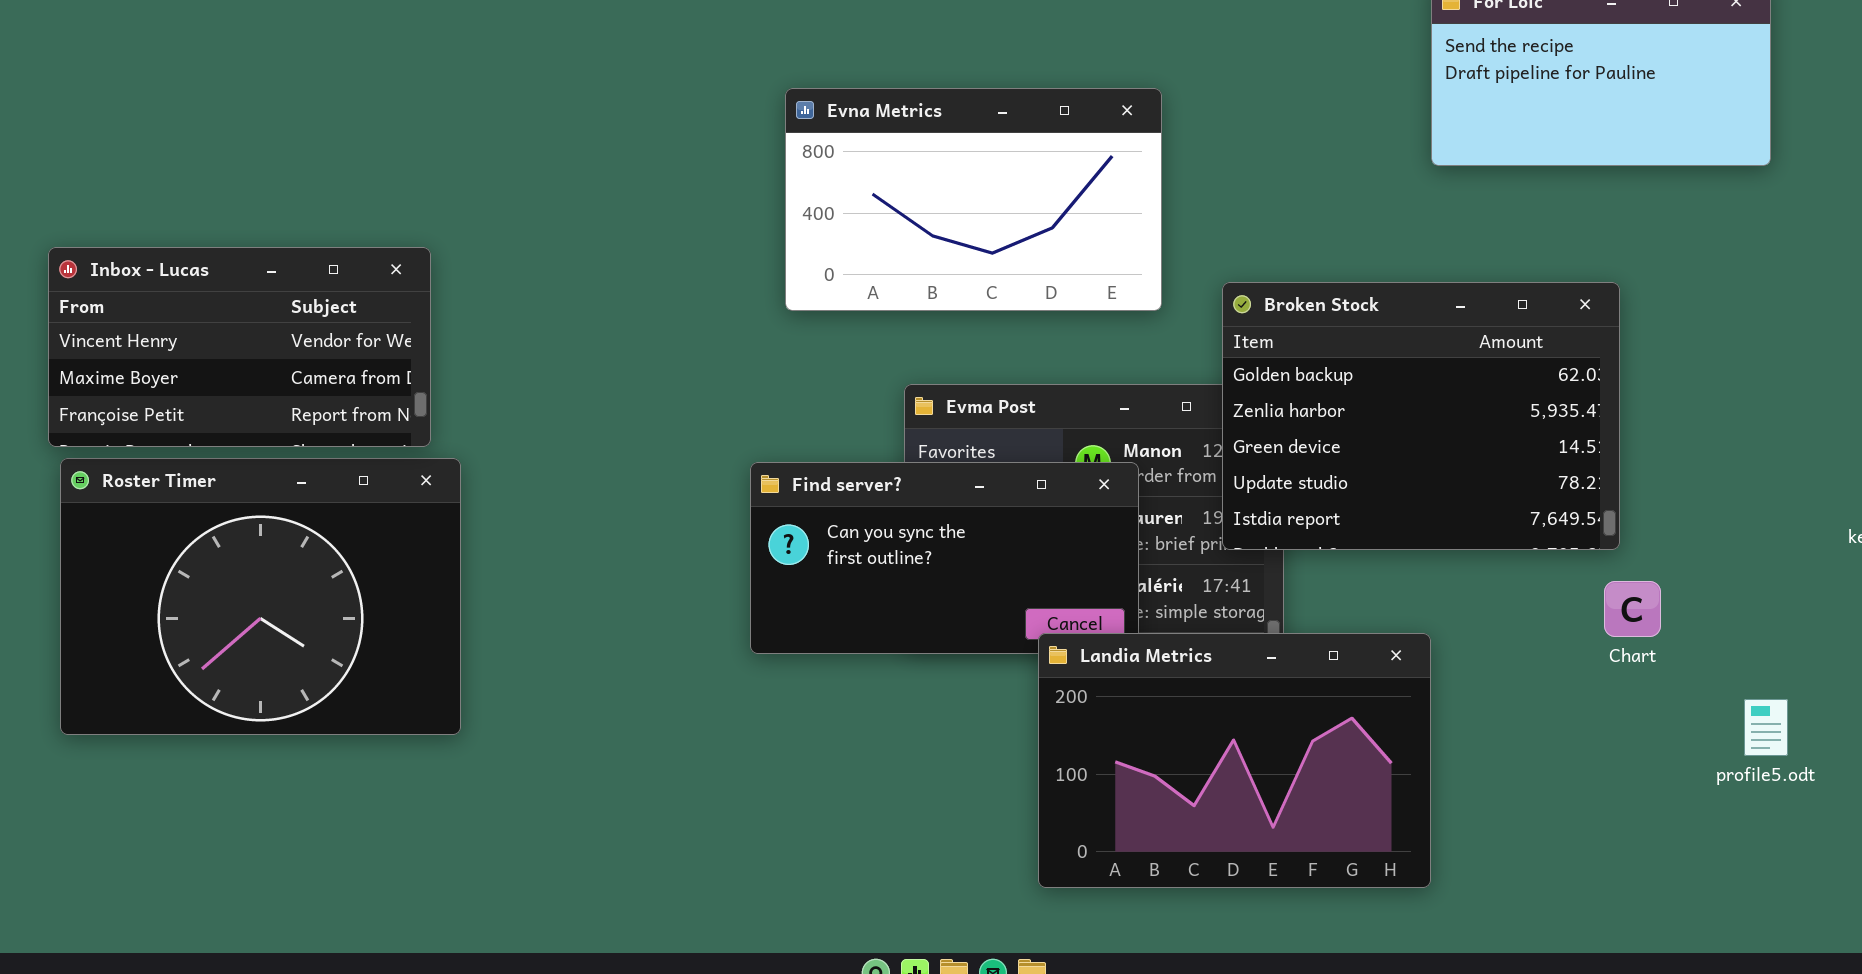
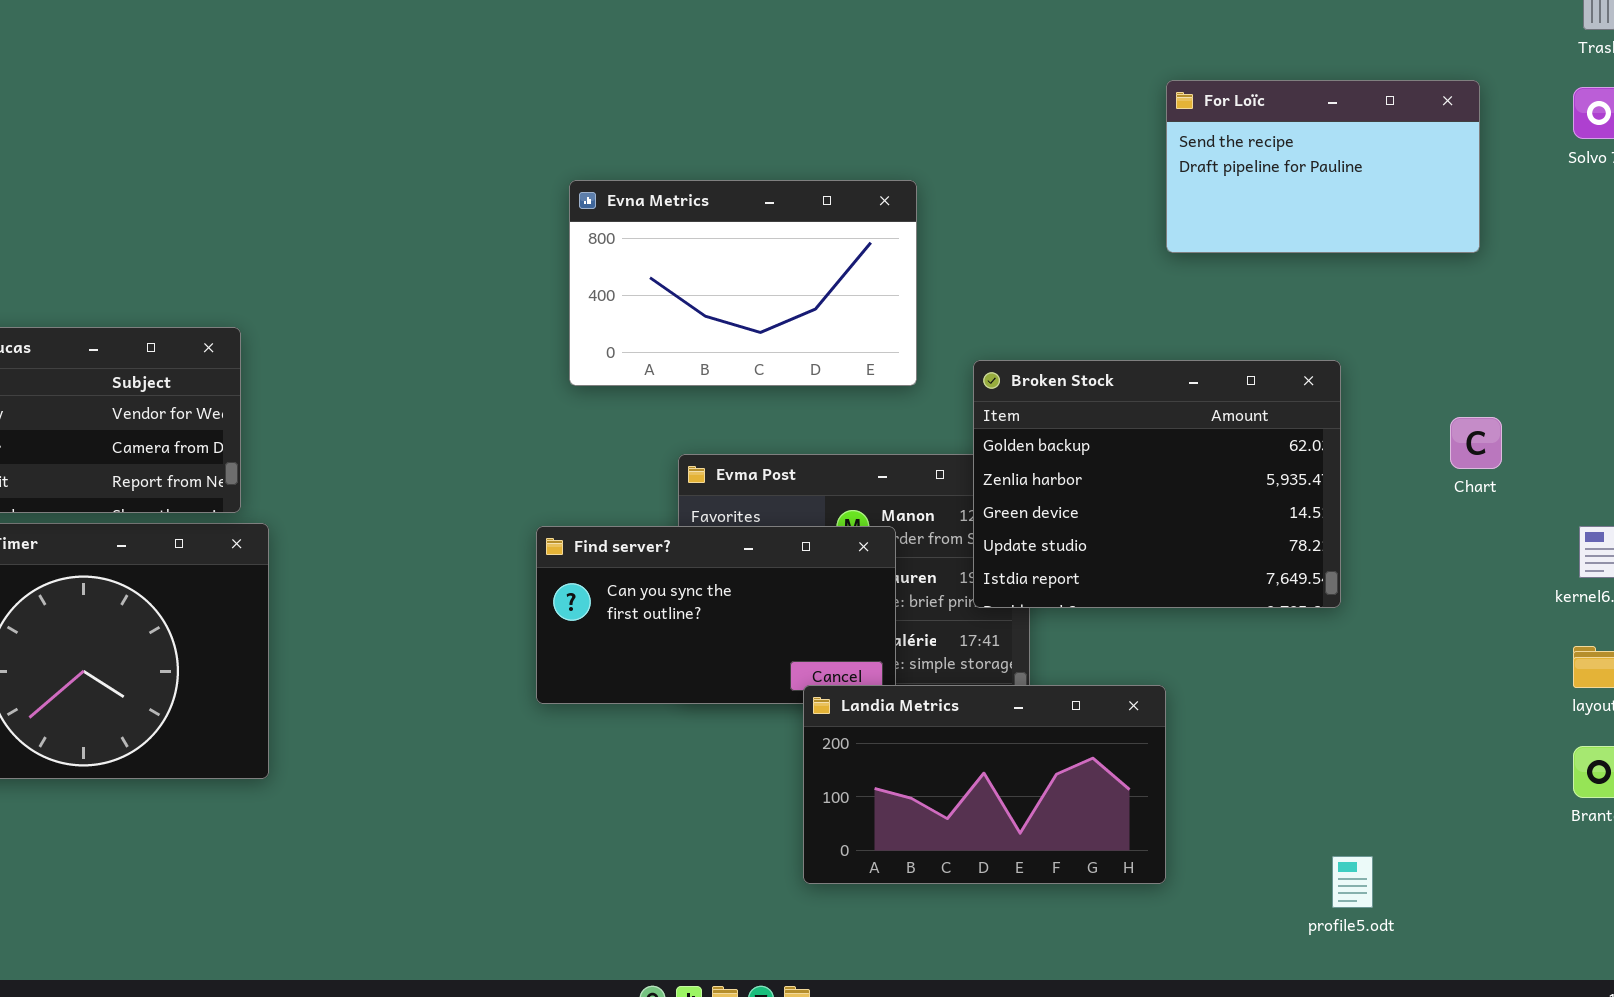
Chart: [1604,581,1661,637] -> [1450,417,1502,469], moved
Landia Metrics: [1038,633,1431,888] -> [803,685,1166,884], resized
profile5.odt: [1744,699,1788,756] -> [1332,856,1373,908], moved

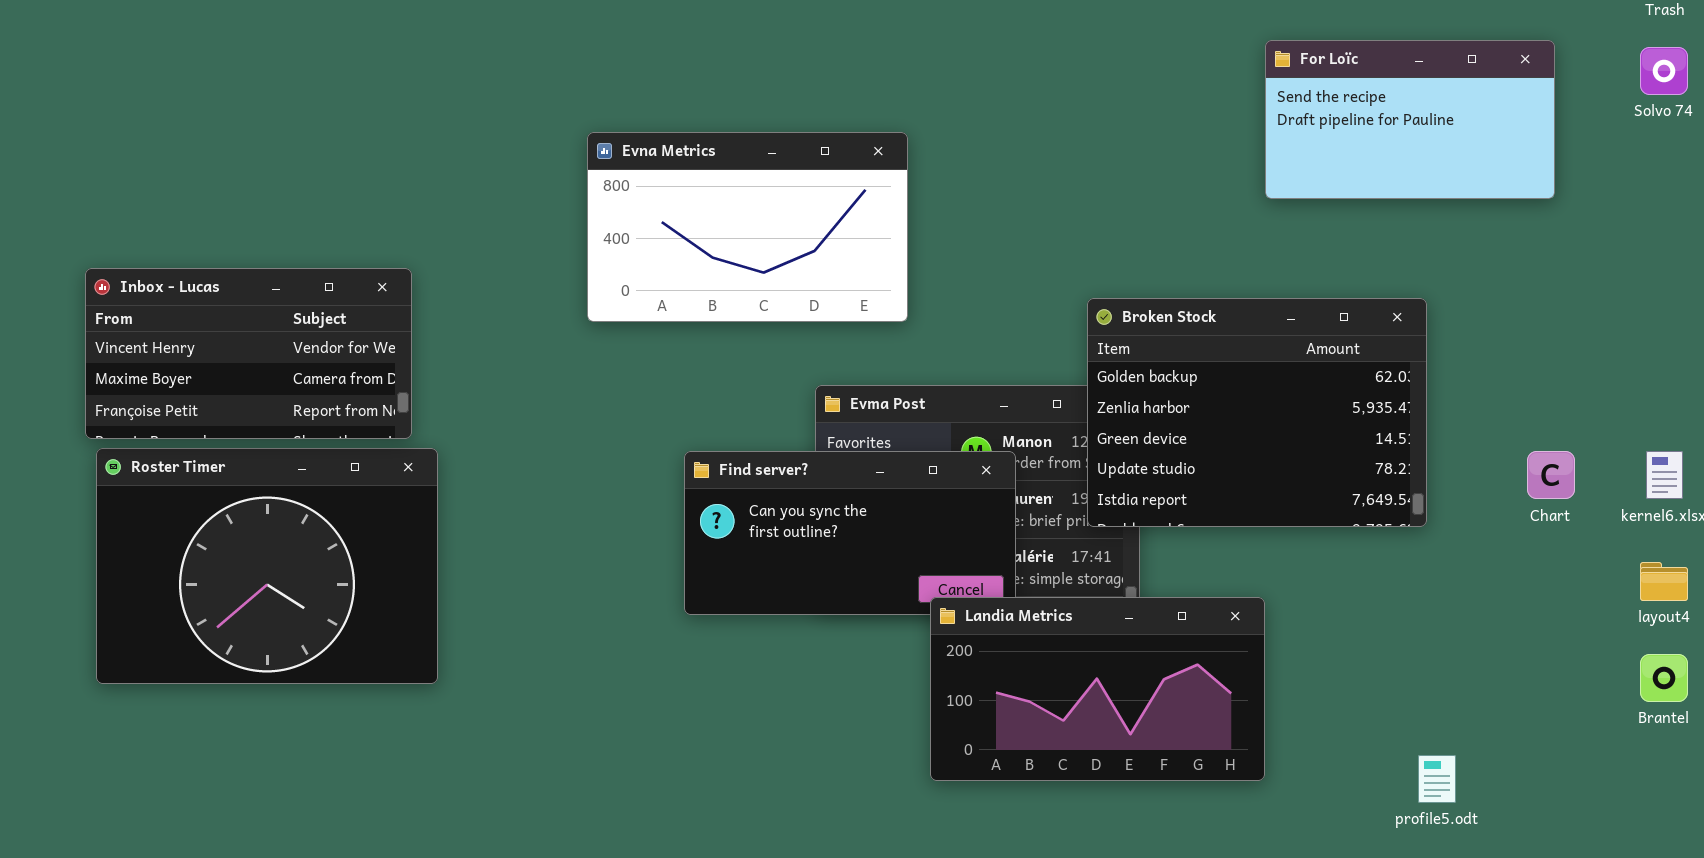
Evna Metrics: [569,180,917,386] -> [587,132,908,322], moved
Chart: [1450,417,1502,469] -> [1527,451,1575,499], moved

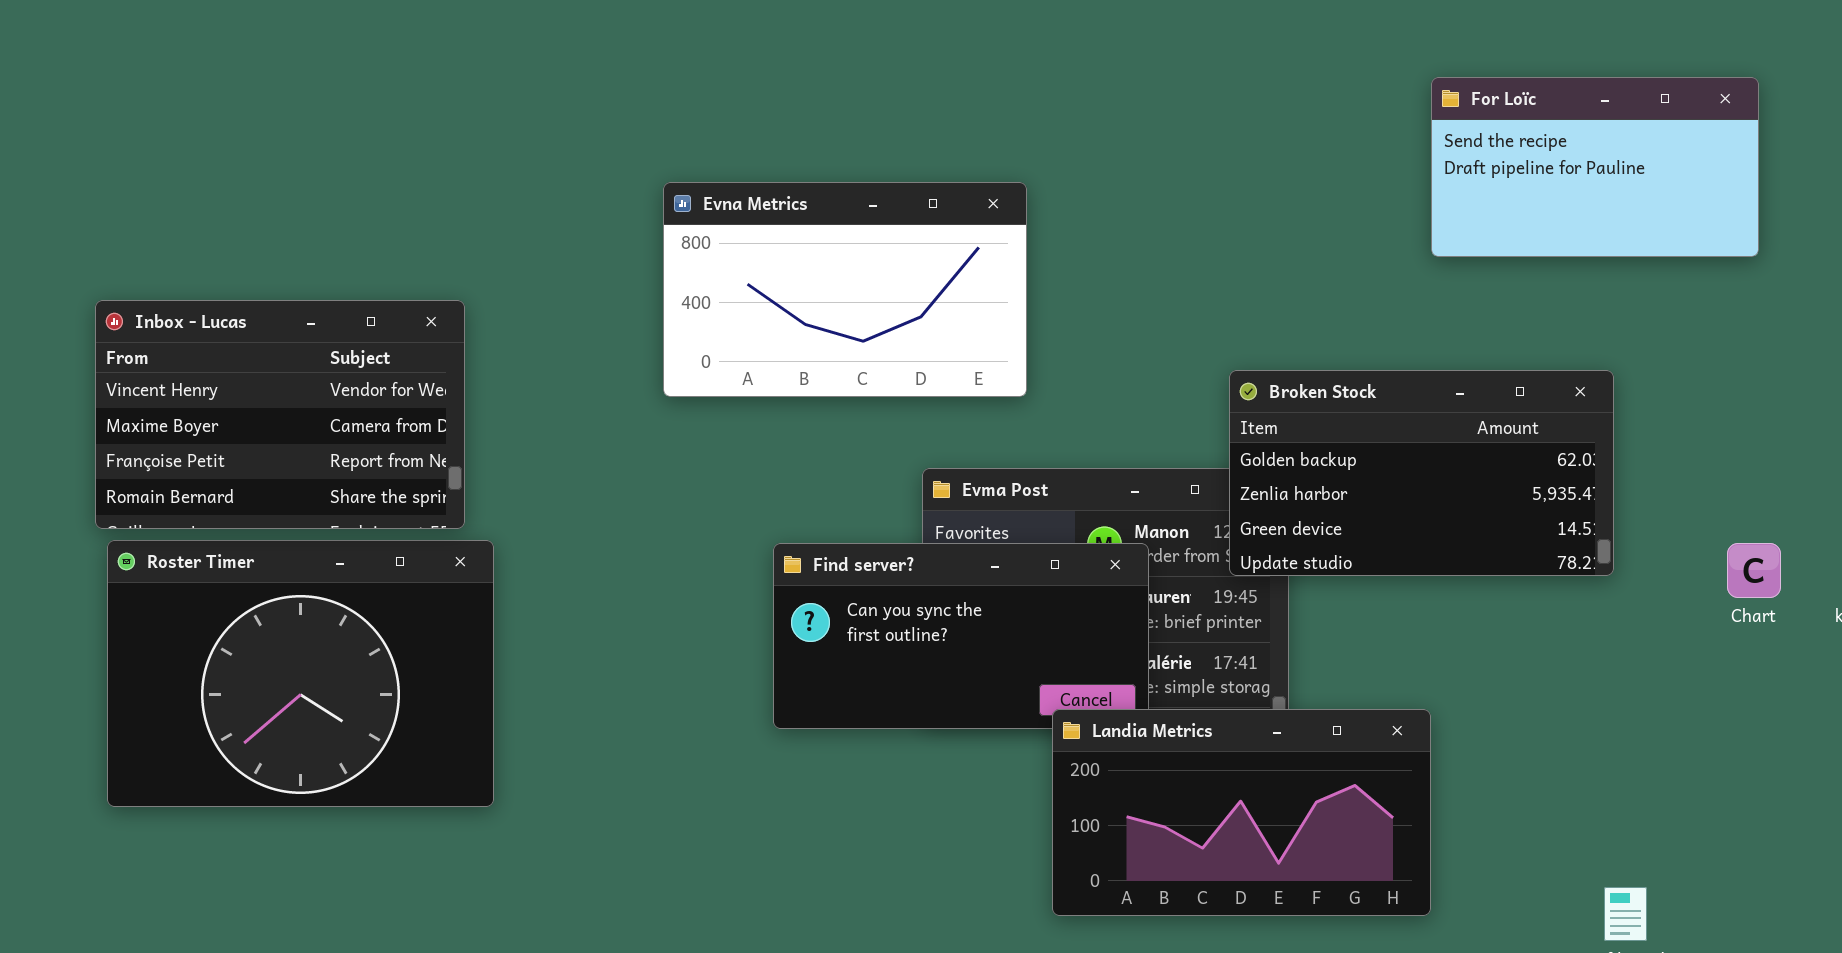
Inbox - Lucas: [85,268,412,439] -> [95,300,465,529], resized
Broken Stock: [1087,298,1427,527] -> [1229,370,1614,576], resized

